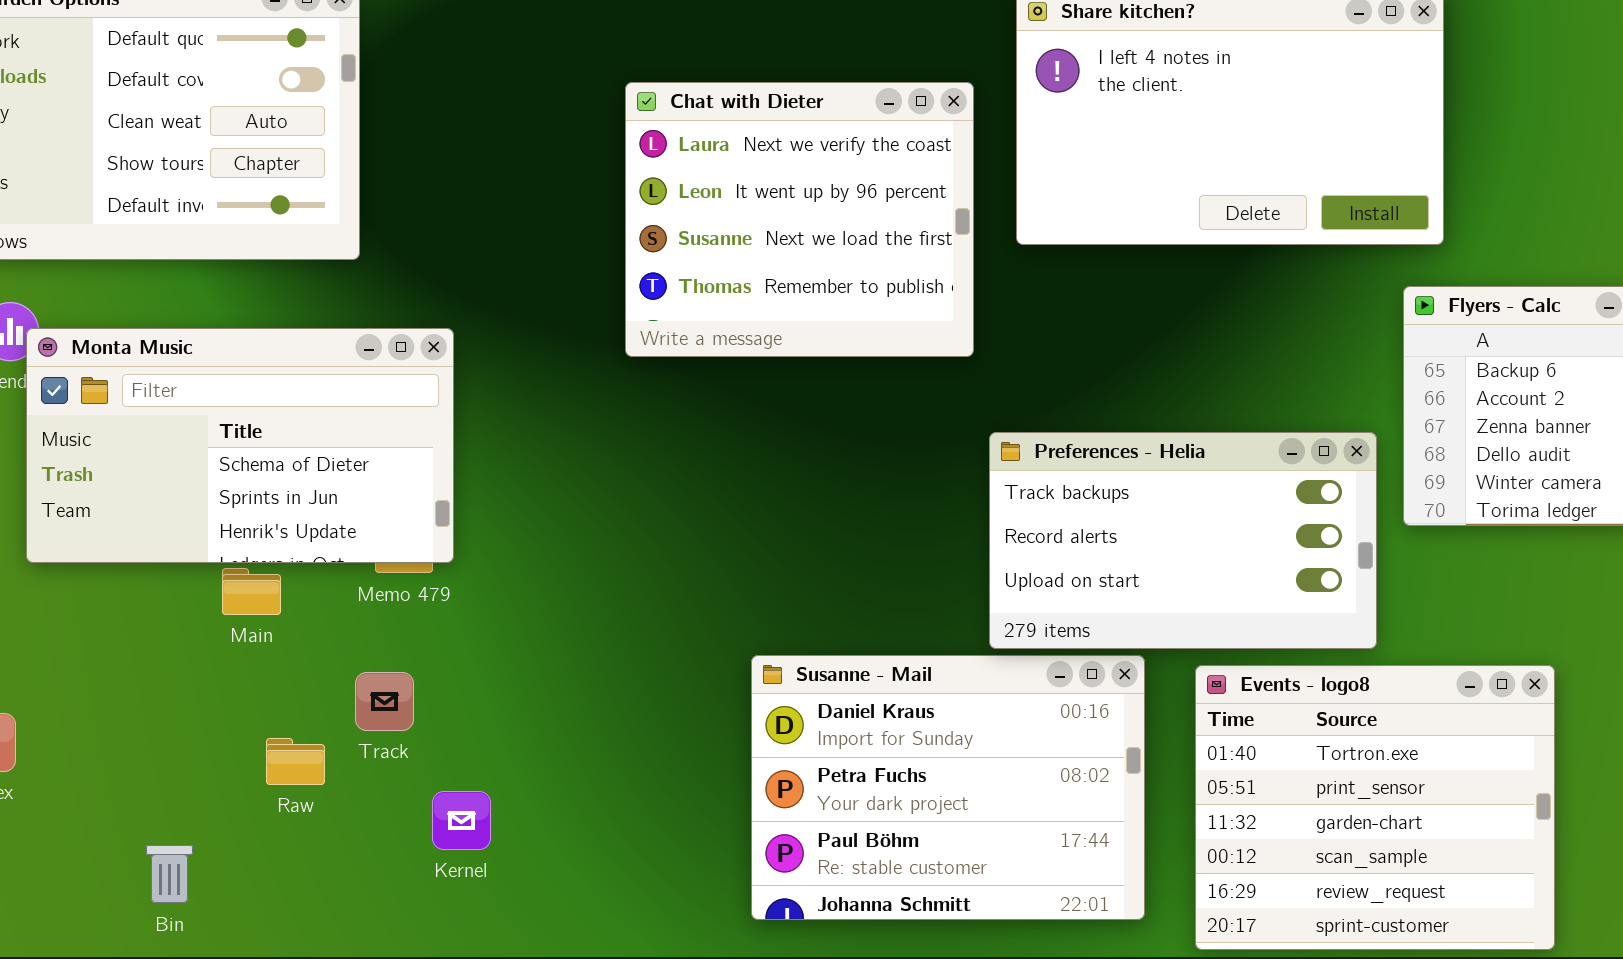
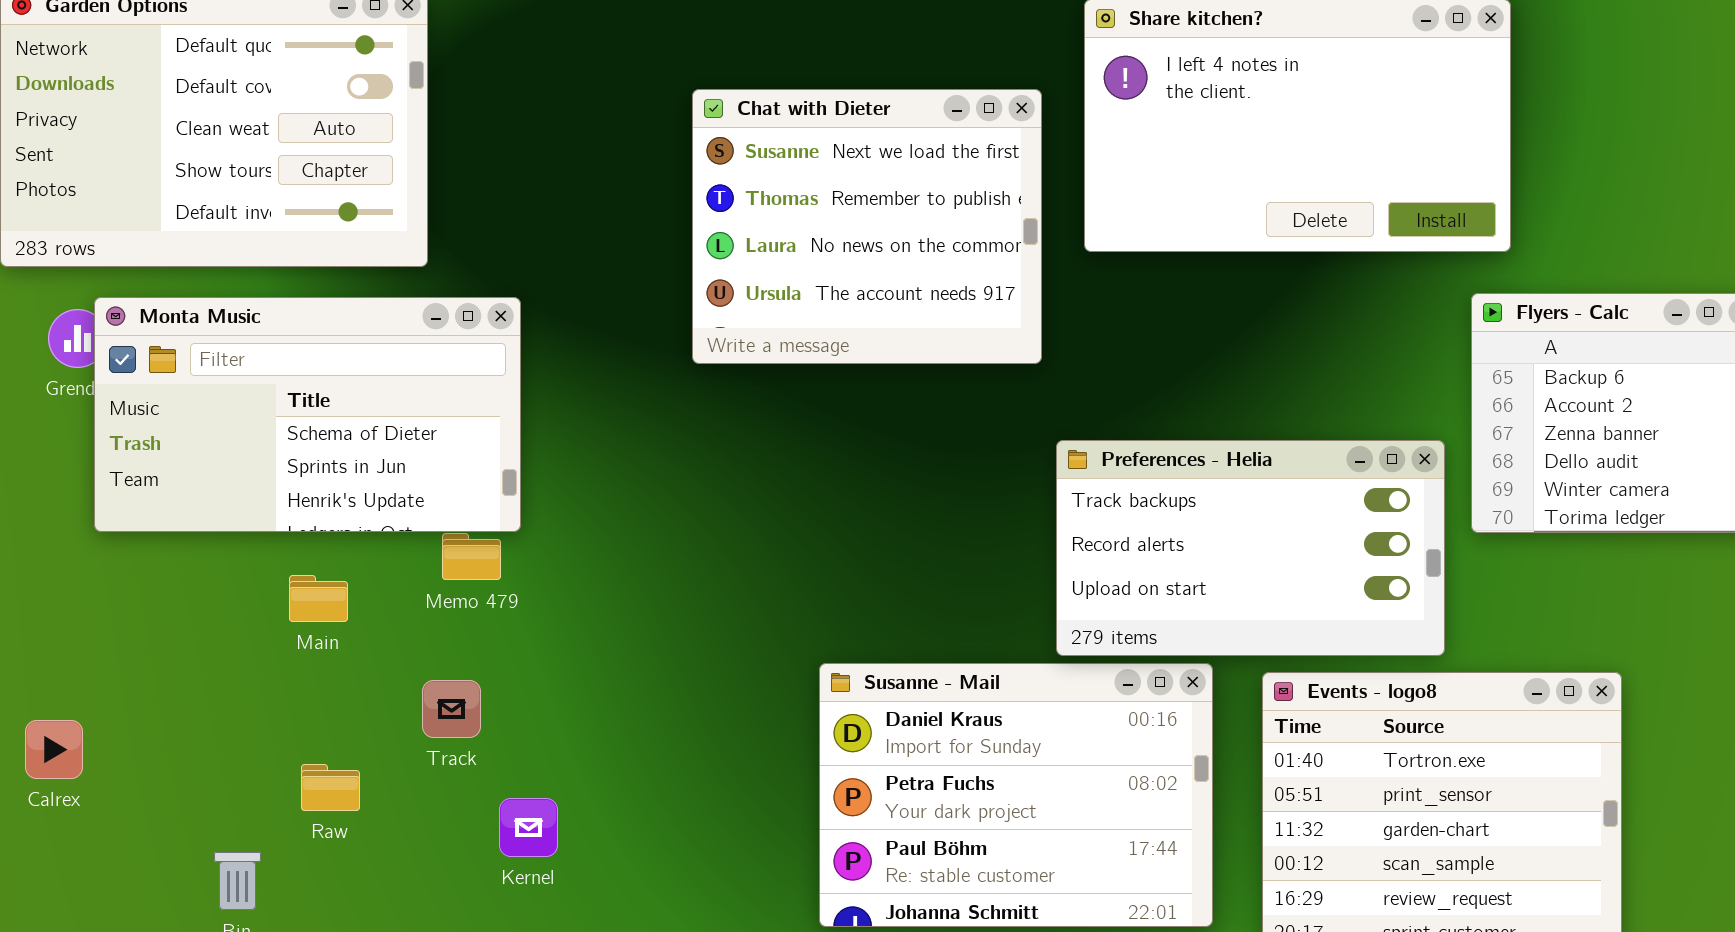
Chat with Dieter: [625,82,974,357] -> [692,89,1042,364], scrolled down 2 rows
Monta Music: [26,328,454,563] -> [94,297,521,532], moved
Raw: [266,738,325,785] -> [301,764,360,811], moved

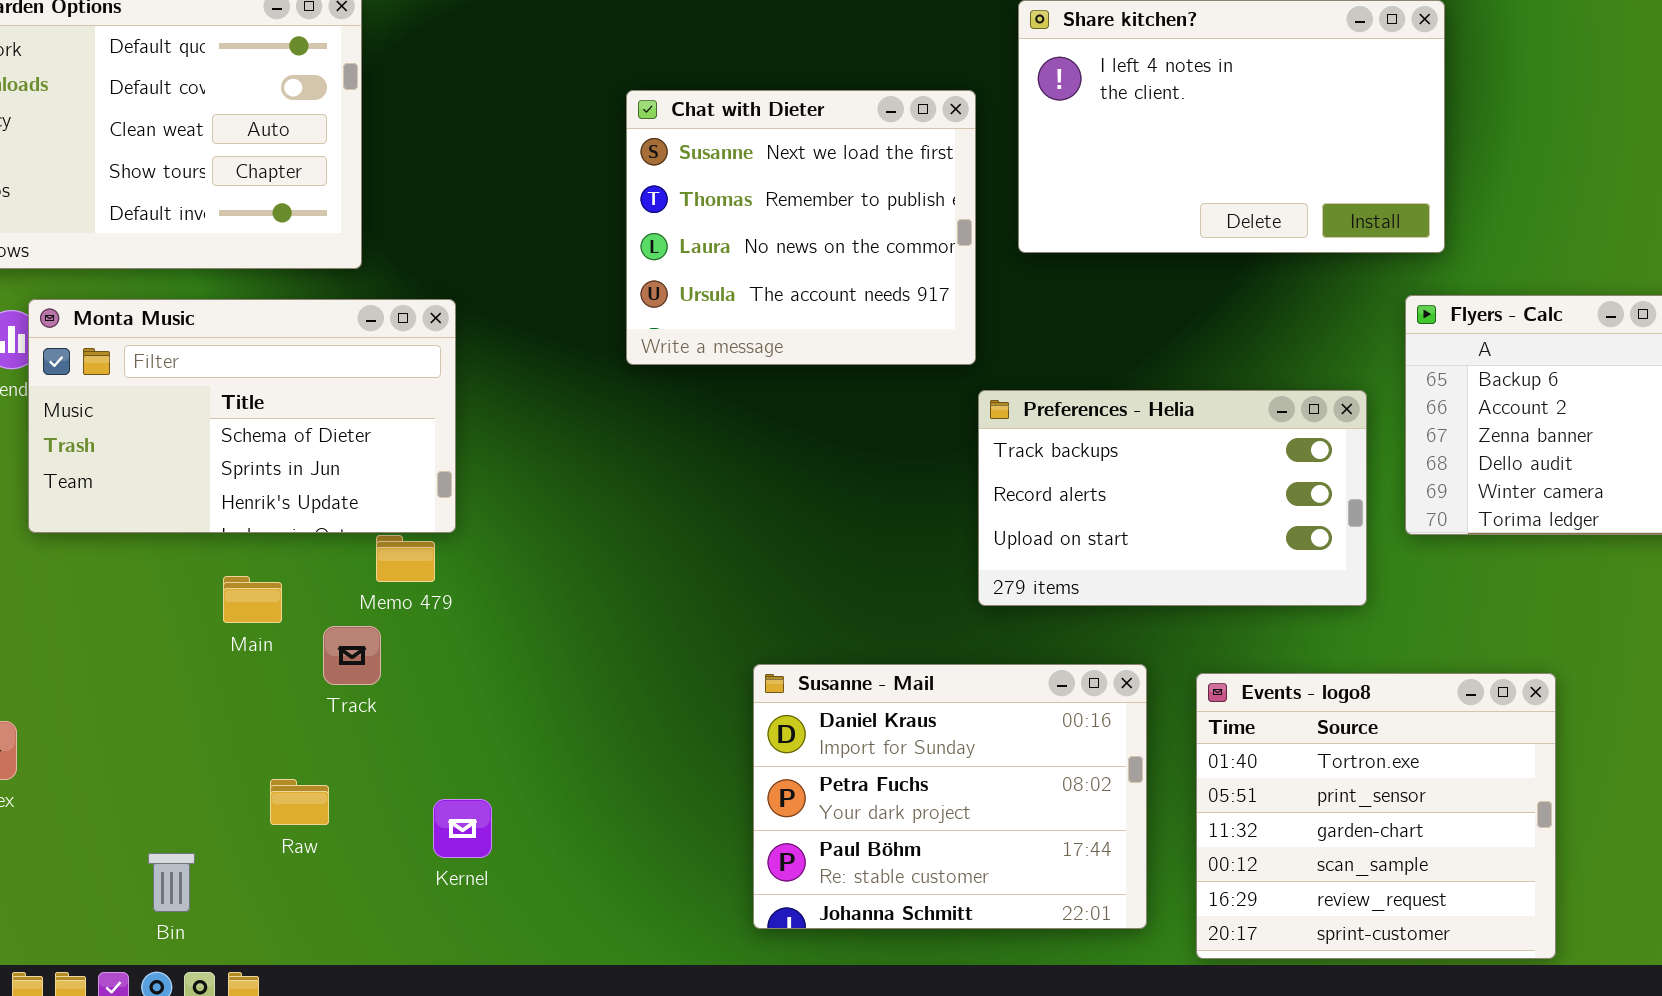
Preferences - Helia: [1056,440,1445,656] -> [978,390,1367,606], moved
Track: [422,680,481,738] -> [323,626,381,685], moved
Raw: [301,764,360,811] -> [270,779,329,825], moved

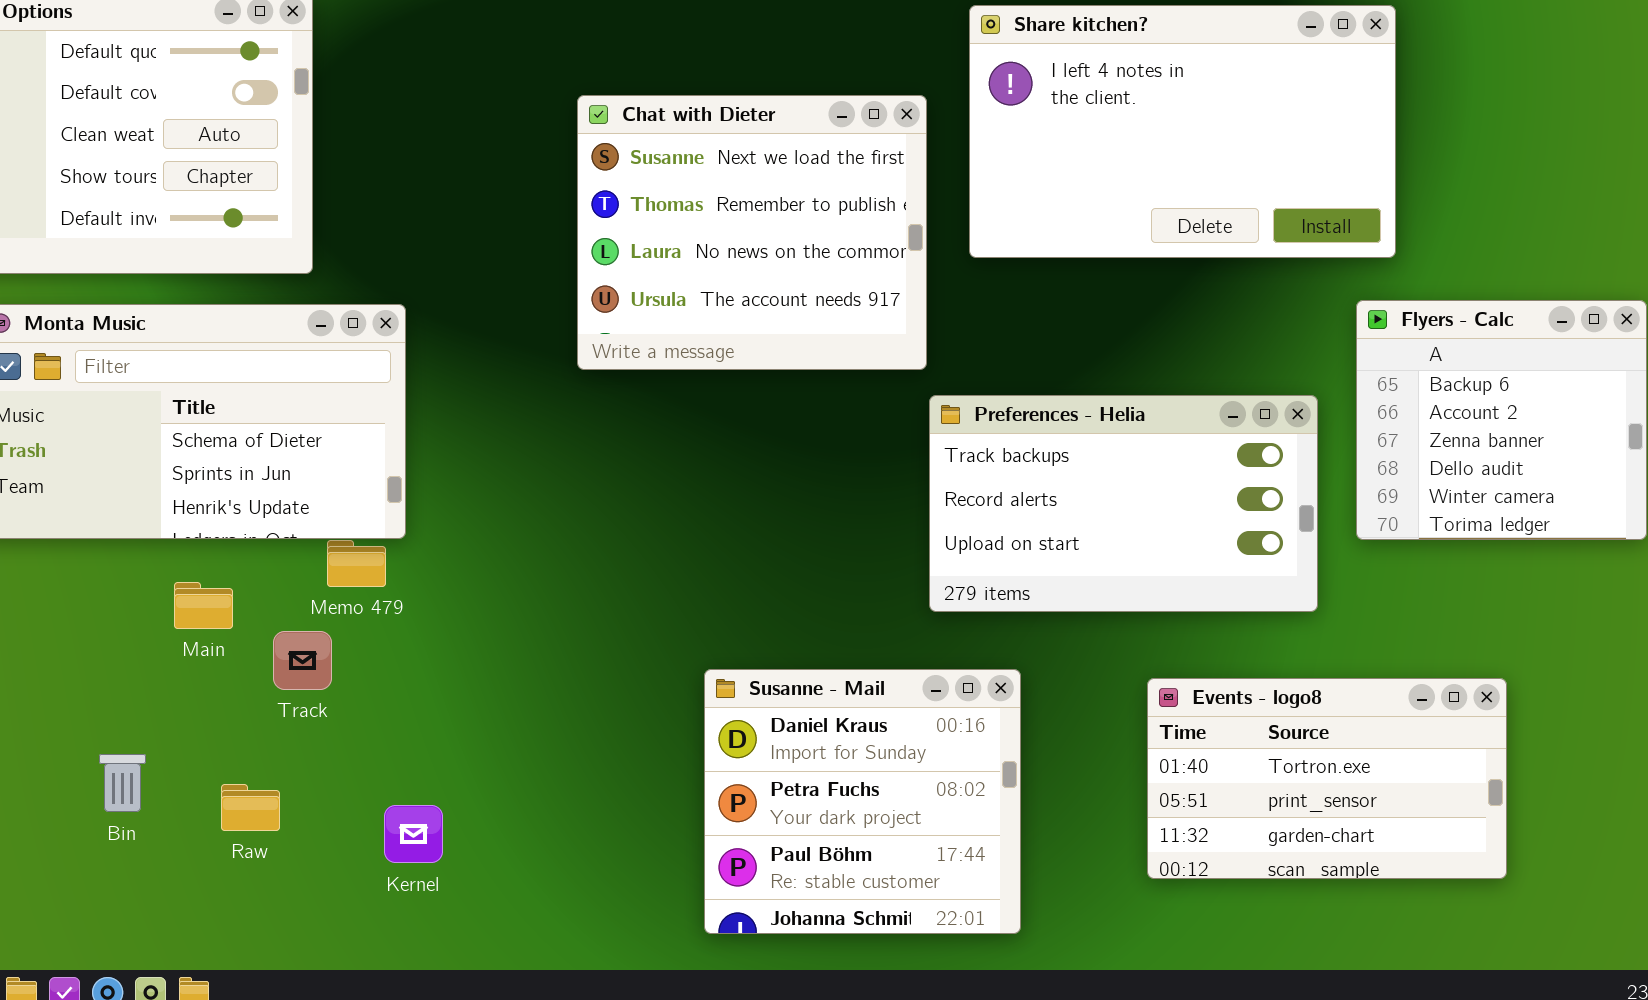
Susanne - Mail: [753,664,1147,929] -> [704,669,1021,934], resized
Events - logo8: [1196,673,1556,959] -> [1147,678,1507,879], resized
Bin: [148,853,195,912] -> [99,754,146,812], moved

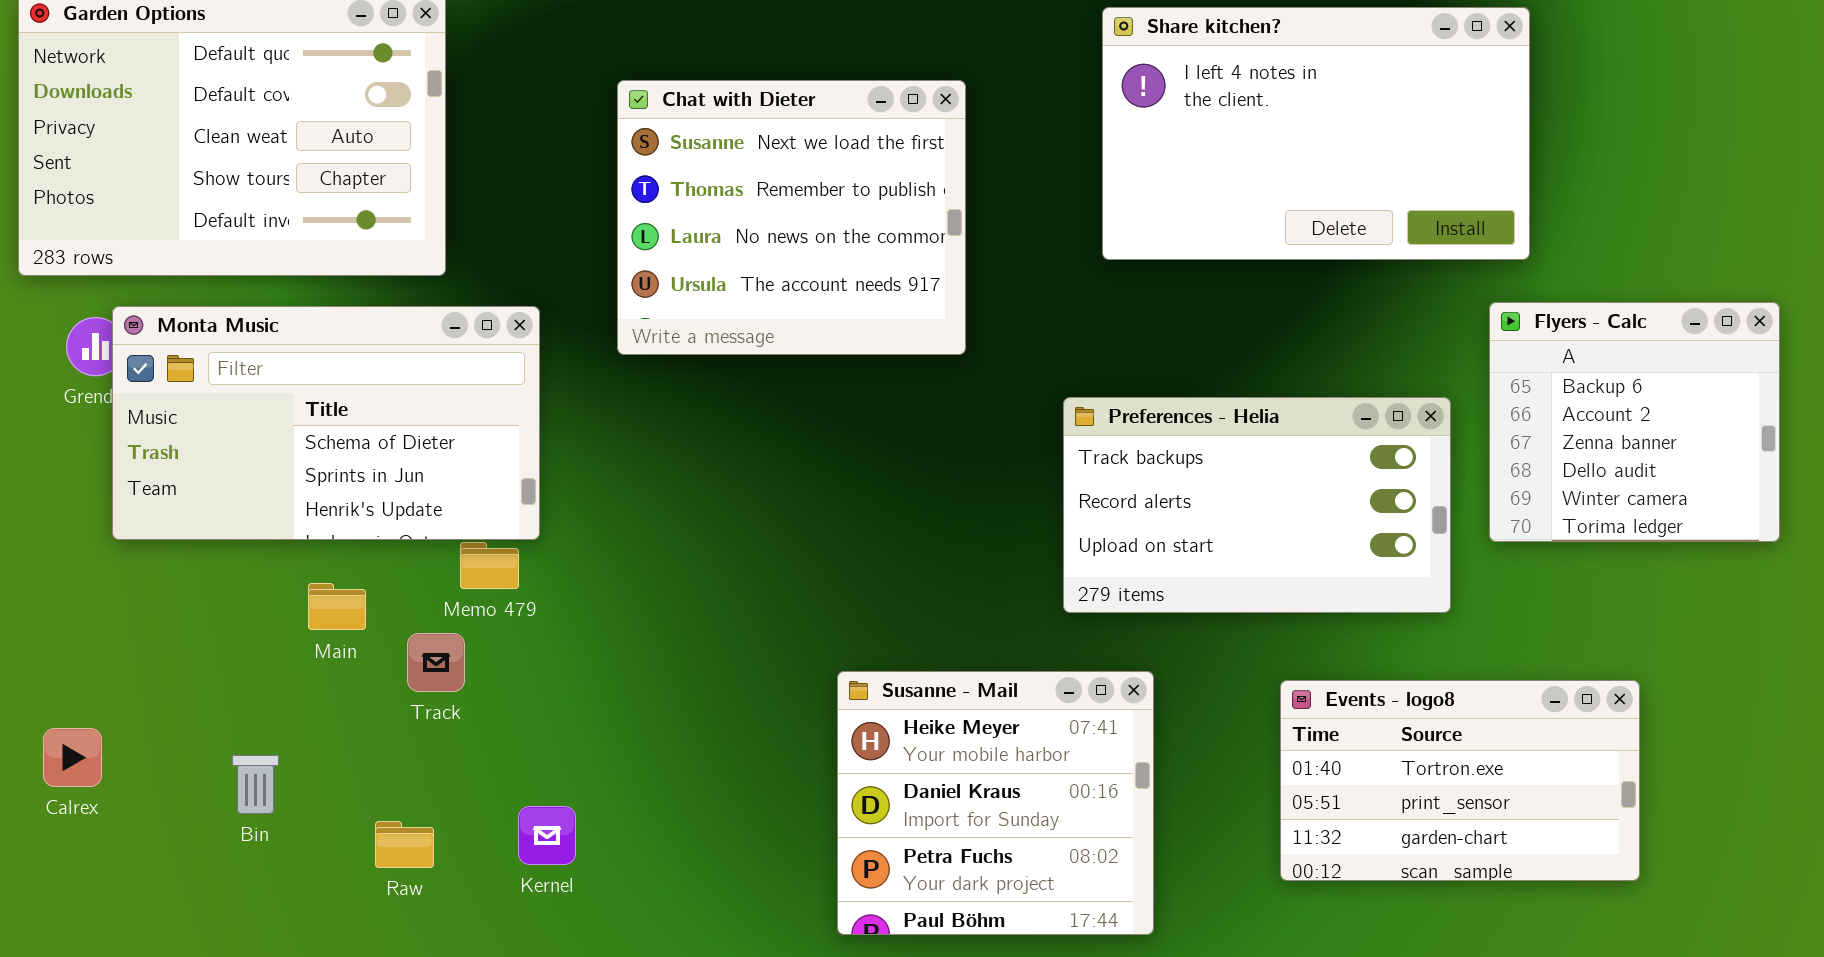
Chat with Dieter: [577,95,927,370] -> [617,80,966,355], moved
Susanne - Mail: [704,669,1021,934] -> [837,671,1154,935], scrolled up 1 row
Raw: [221,784,280,831] -> [375,821,434,868], moved

